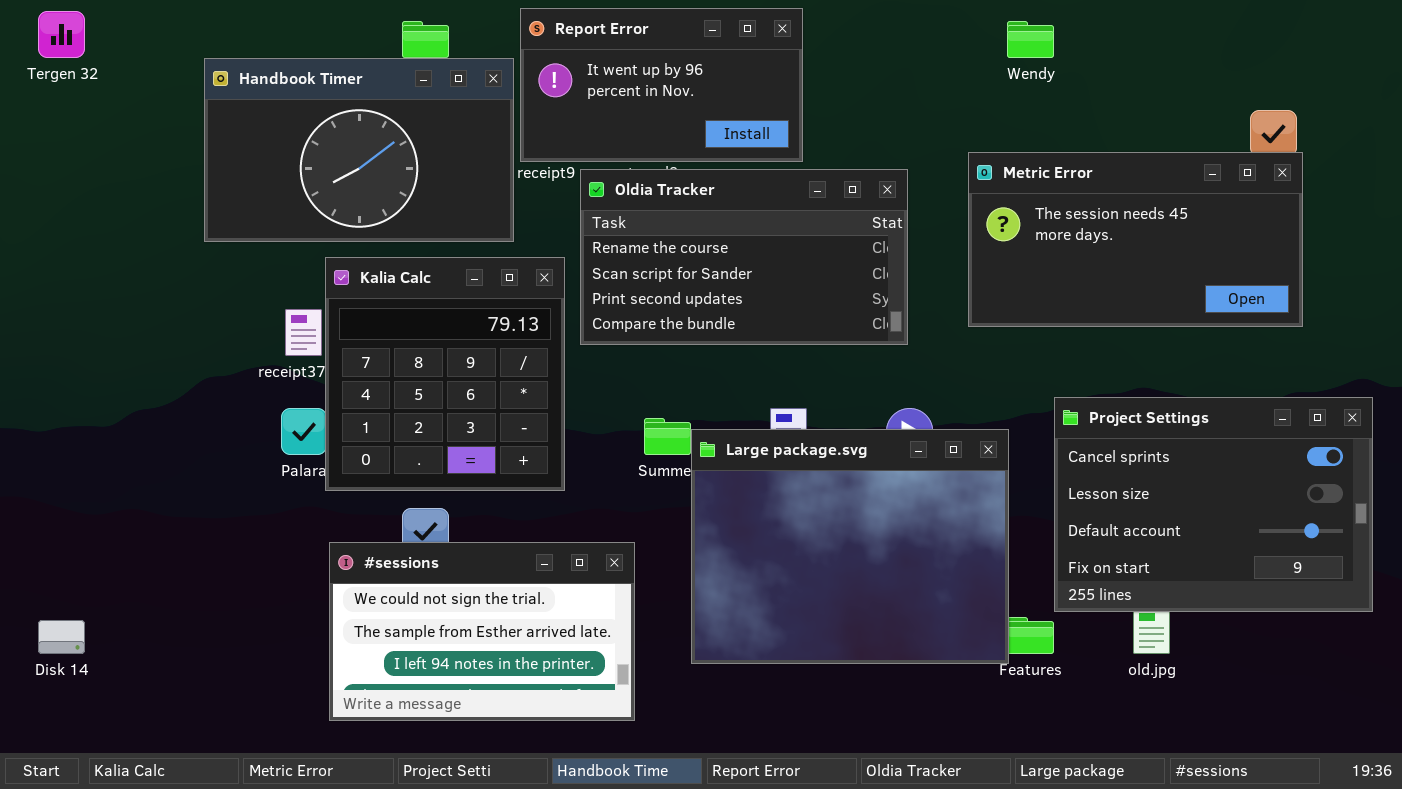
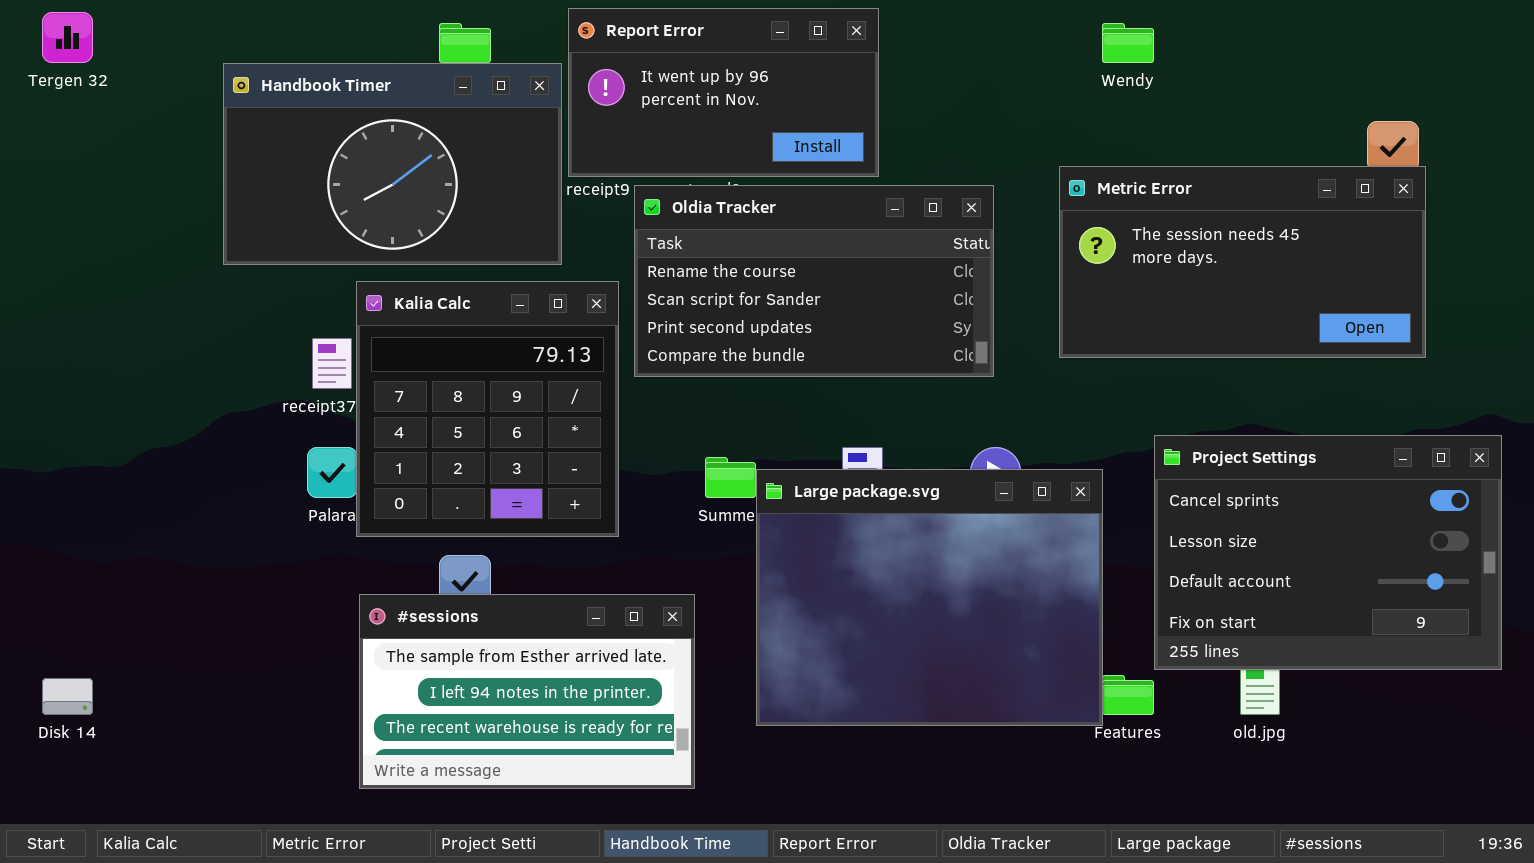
#sessions: [329,542,635,721] -> [359,594,695,789], scrolled down 1 row

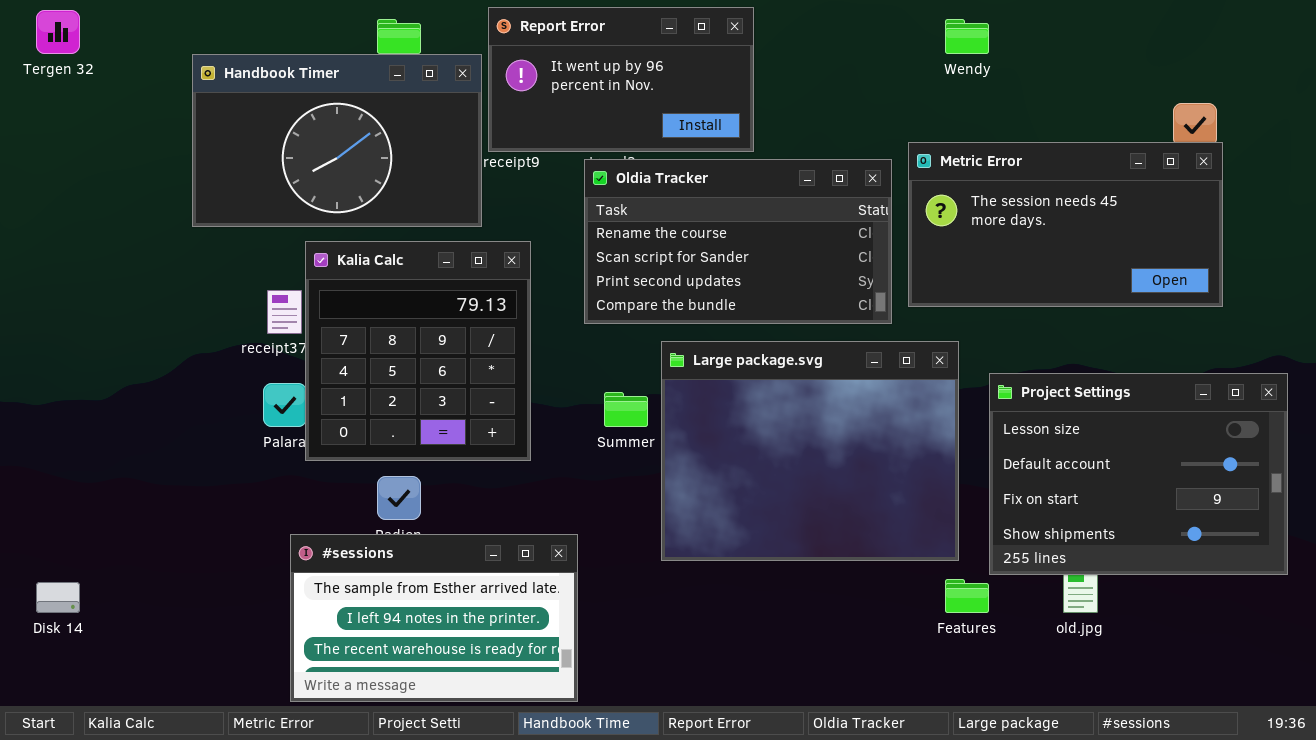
Oldia Tracker: [634,185,994,377] -> [584,159,892,324], moved
Project Settings: [1154,435,1502,670] -> [989,373,1288,575], scrolled down 1 row
Large package.svg: [756,469,1103,726] -> [661,341,959,561], moved
#sessions: [359,594,695,789] -> [290,534,578,702], moved

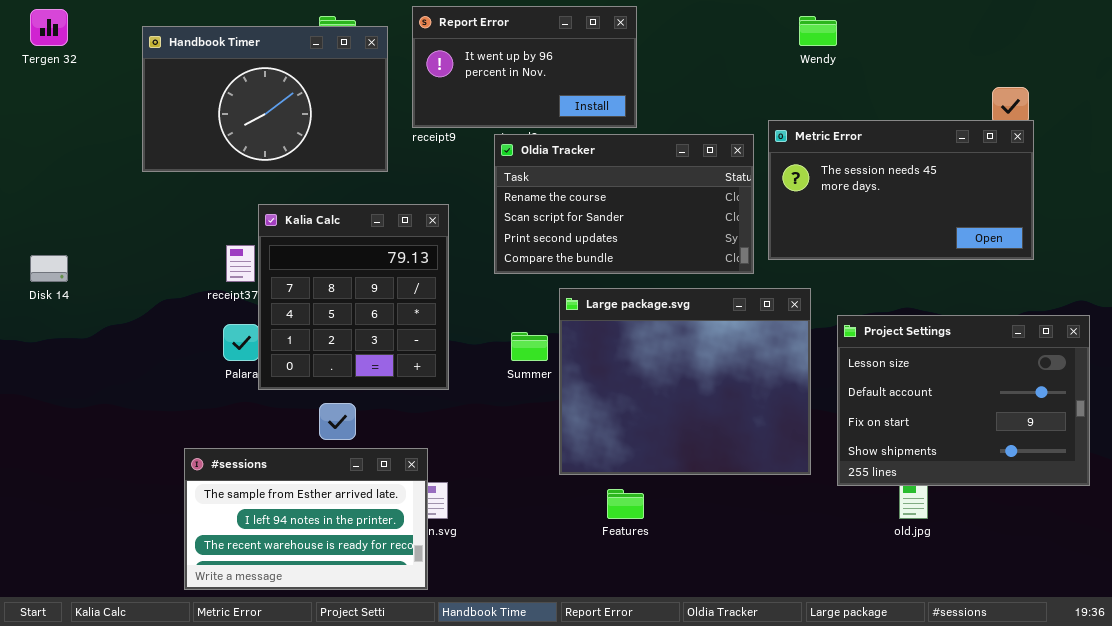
Handbook Timer: [192,54,482,227] -> [142,26,388,172], moved
#sessions: [290,534,578,702] -> [184,448,428,590], moved
Features: [945,579,989,613] -> [607,489,644,519], moved
Disk 14: [36,582,80,613] -> [30,255,68,282], moved

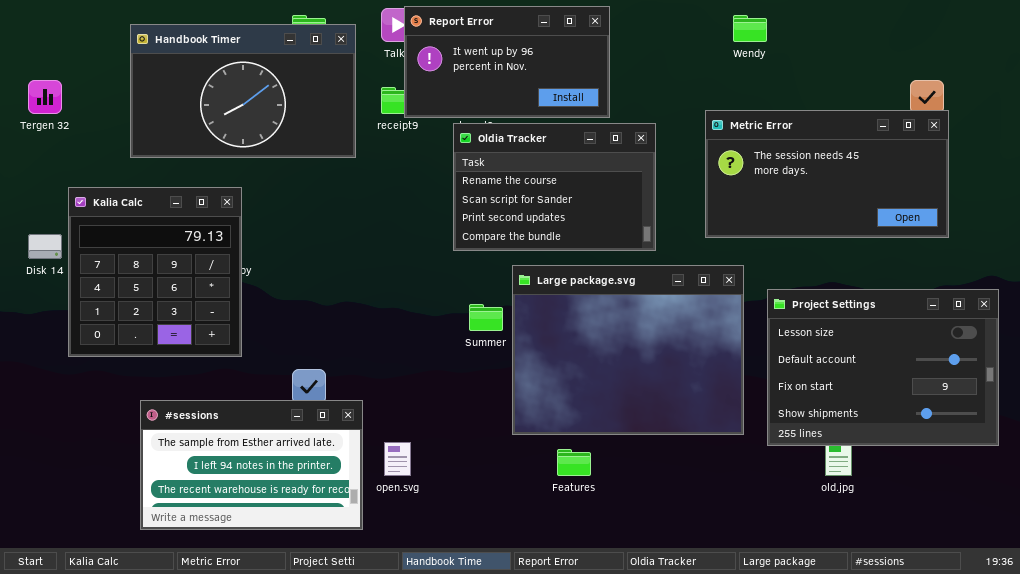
Report Error: [412,6,637,128] -> [404,6,610,118], moved
Tergen 32: [30,9,68,46] -> [28,80,62,114], moved
Oldia Tracker: [494,134,754,274] -> [453,123,656,251], resized
Kalia Calc: [258,204,449,390] -> [68,187,242,357], moved
#sessions: [184,448,428,590] -> [140,400,363,530], moved

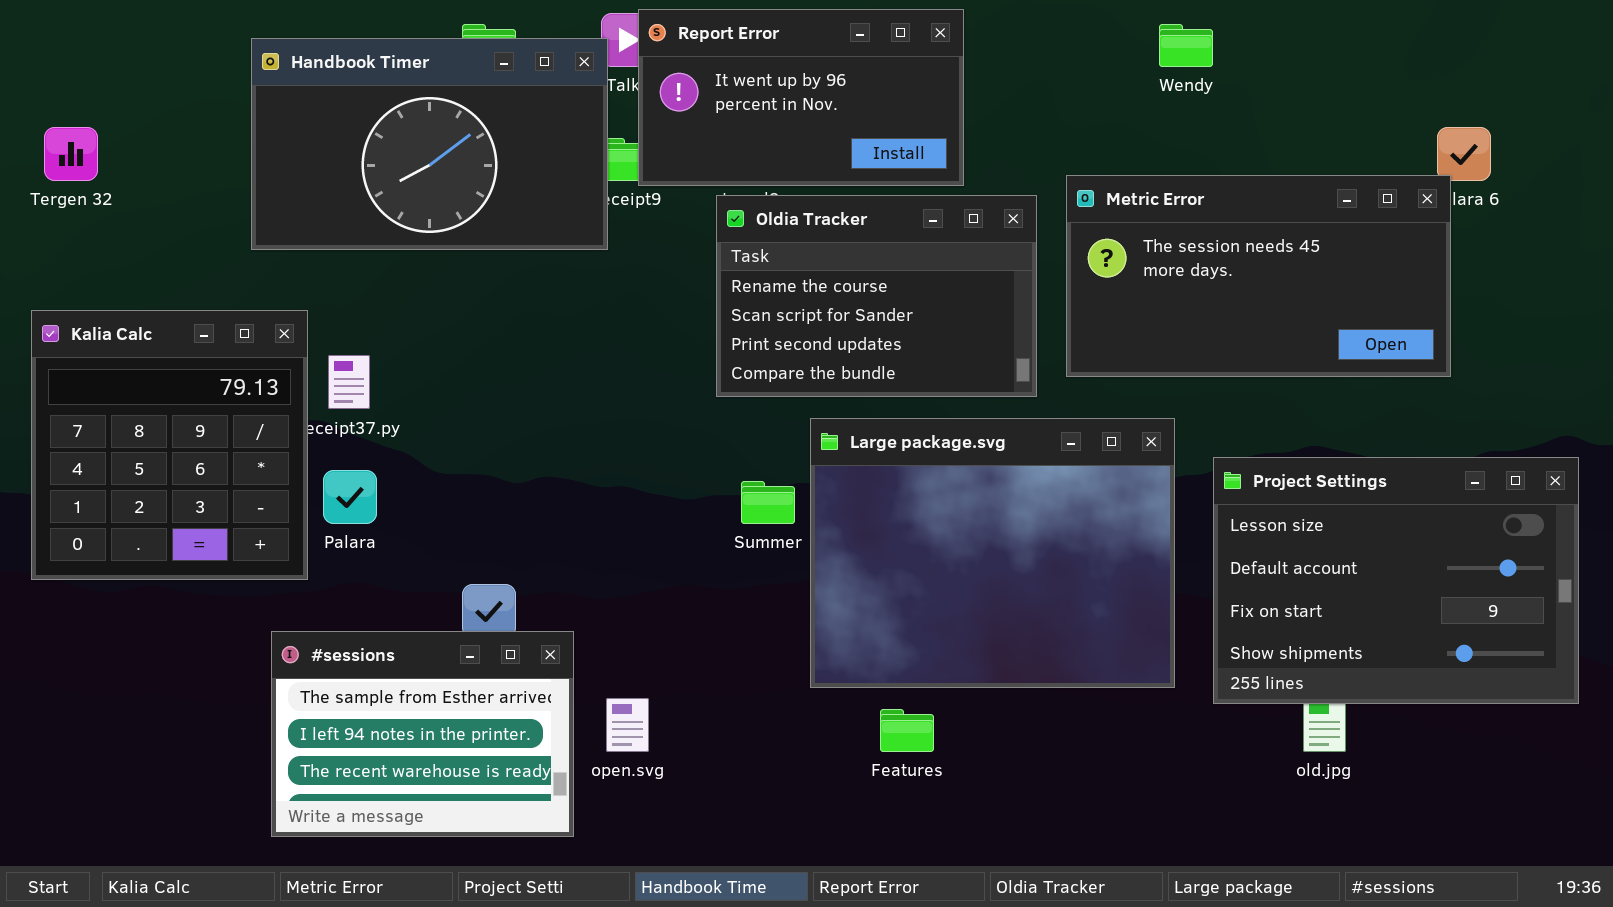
Handbook Timer: [130,24,356,158] -> [251,38,608,250], moved
Metric Error: [705,110,949,238] -> [1066,175,1451,377], moved
Kalia Calc: [68,187,242,357] -> [31,310,308,580], moved
#sessions: [140,400,363,530] -> [271,631,574,837], resized

